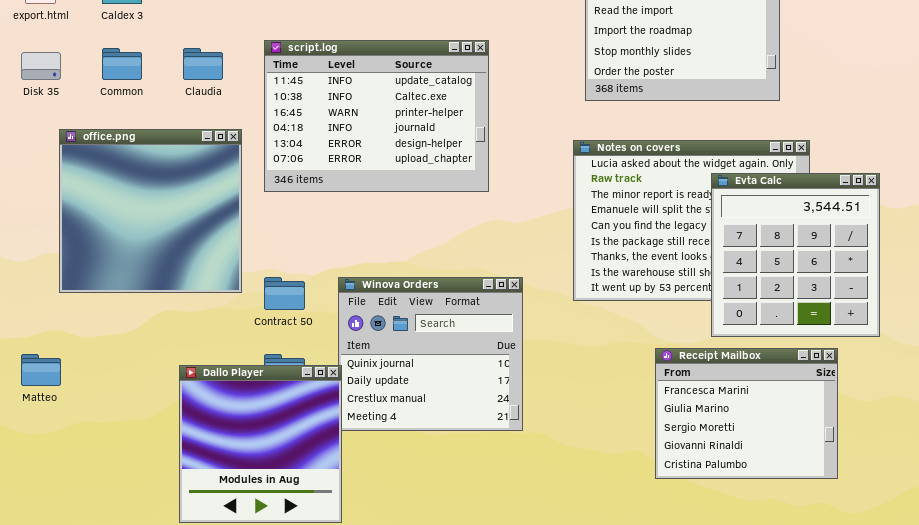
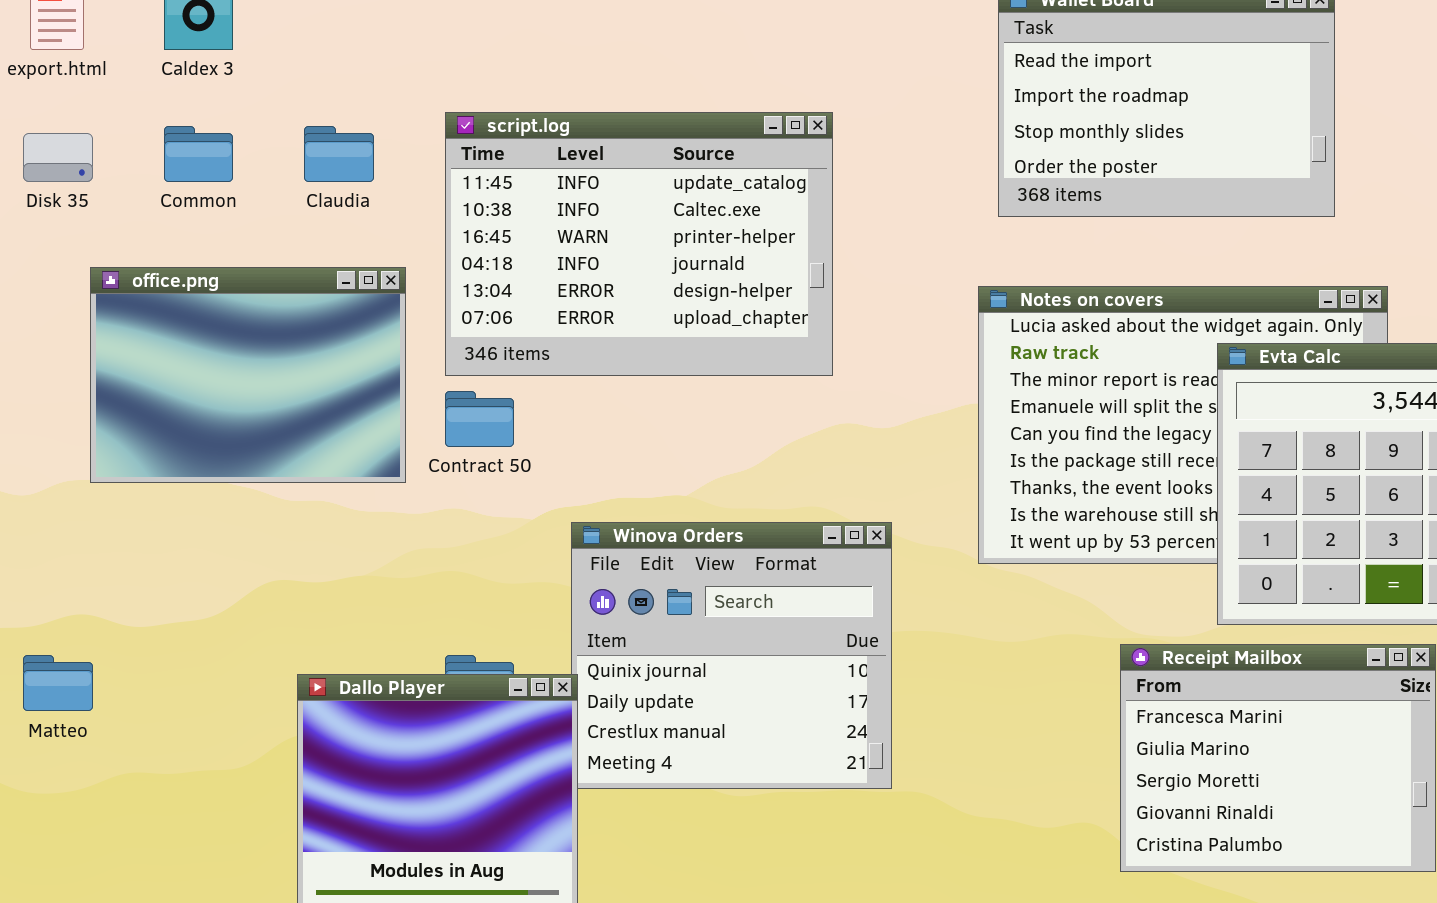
office.png: [59,129,242,293] -> [90,267,406,483], resized
Contract 50: [264,277,305,310] -> [445,391,514,447], moved

